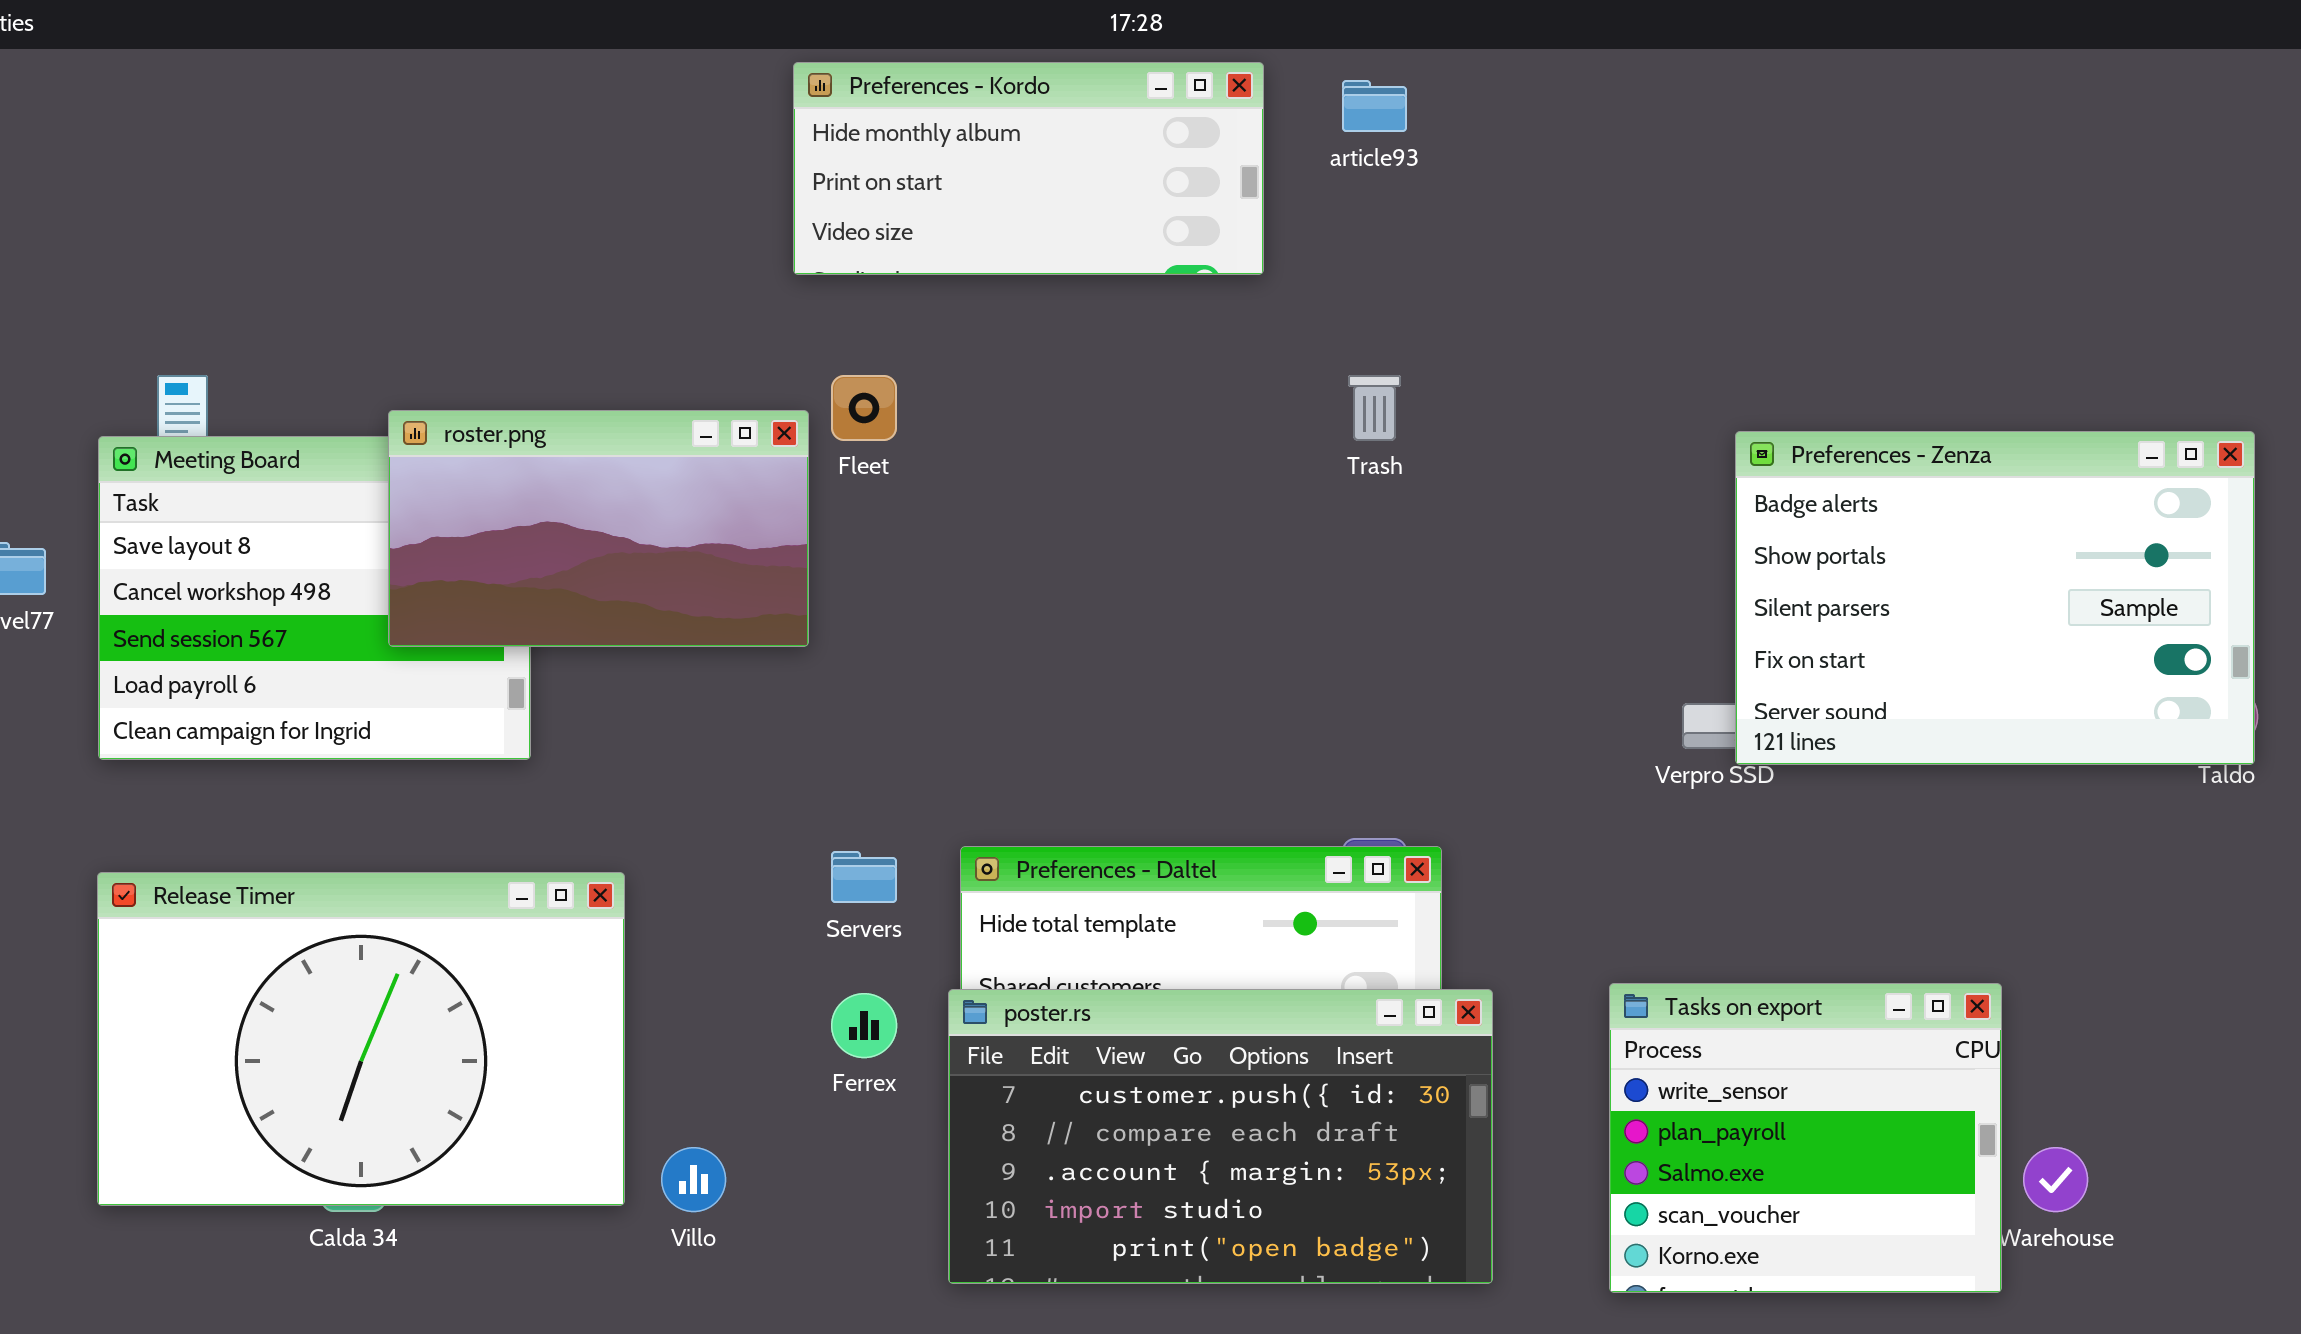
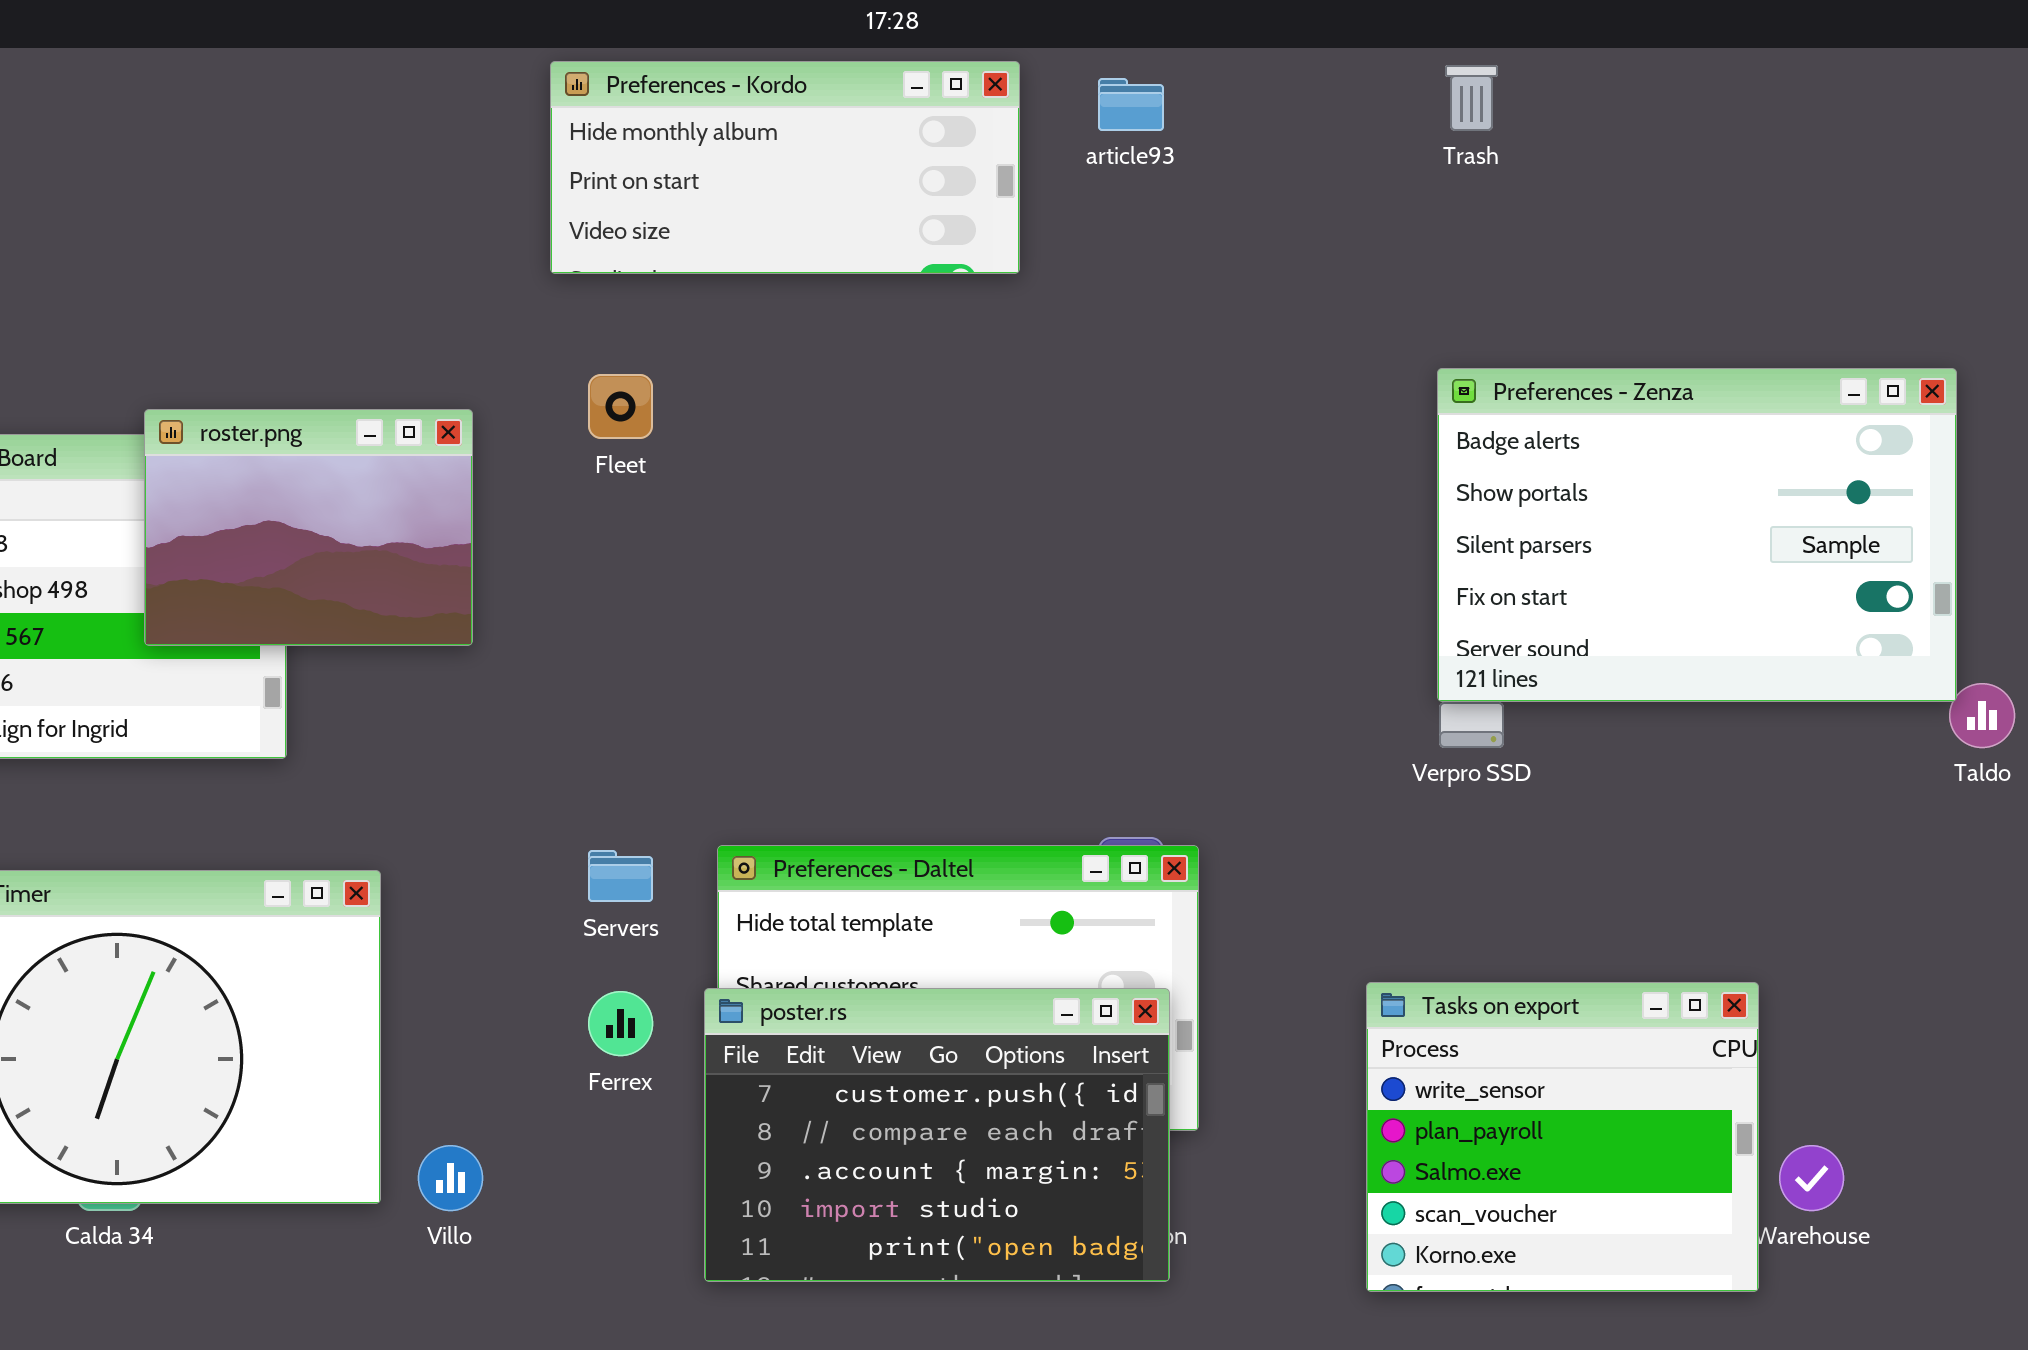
Trash: [1348,375,1401,441] -> [1445,65,1498,131], moved
roster.png: [388,410,809,647] -> [144,409,473,646], resized
Preferences - Zenza: [1735,431,2255,765] -> [1437,368,1957,702], moved
poster.rs: [948,989,1493,1284] -> [704,988,1170,1282], resized

